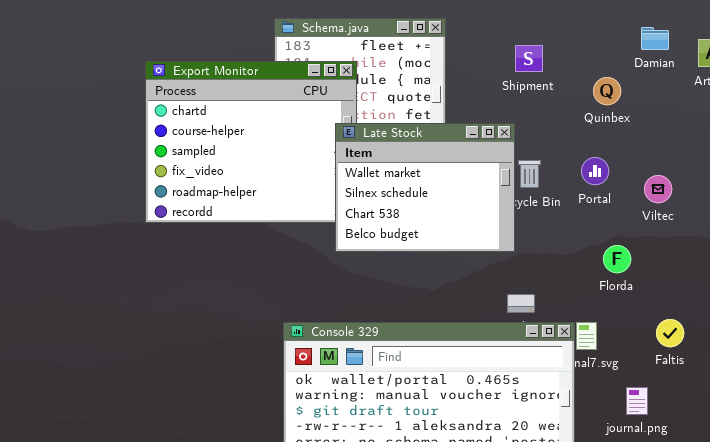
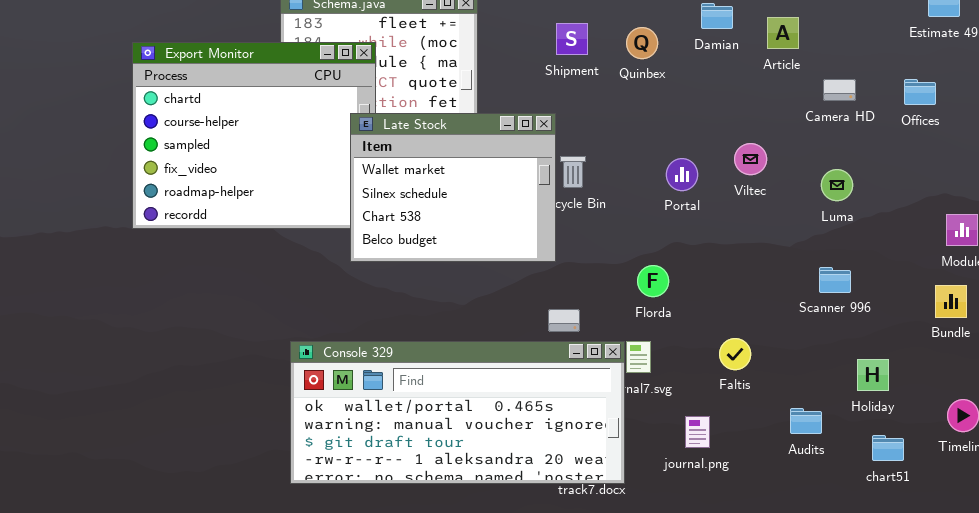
Quinbex: [593,77,621,105] -> [626,27,658,59], moved
Portal: [581,157,609,185] -> [666,158,698,191], moved
Viltec: [644,175,672,203] -> [734,143,767,175], moved
Florda: [603,245,631,273] -> [637,265,669,297], moved

